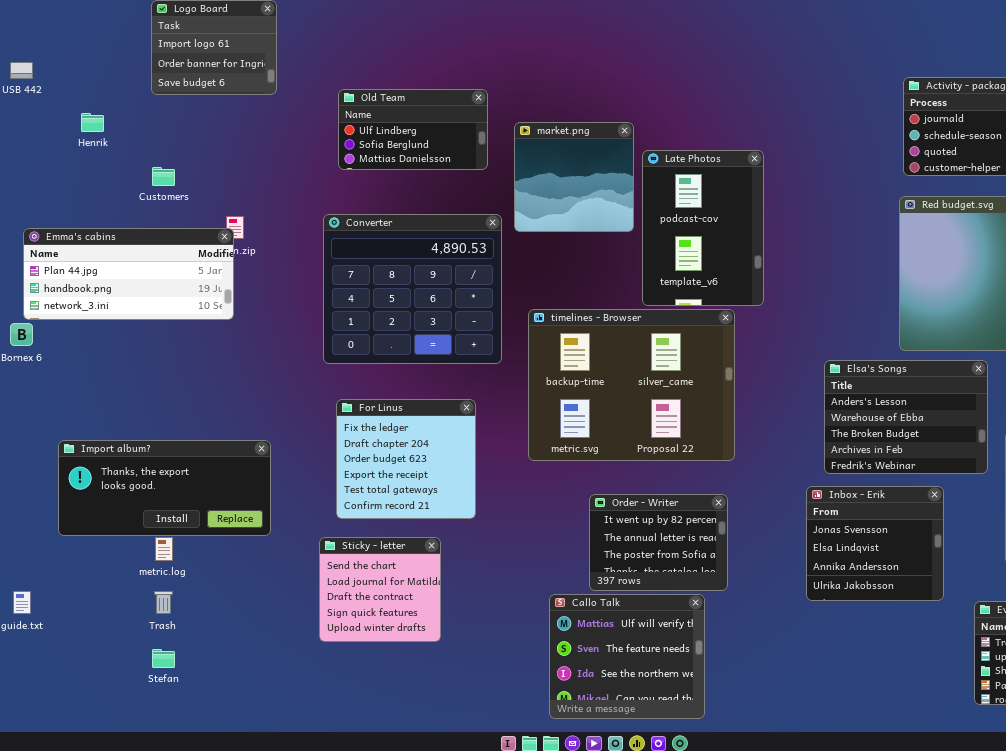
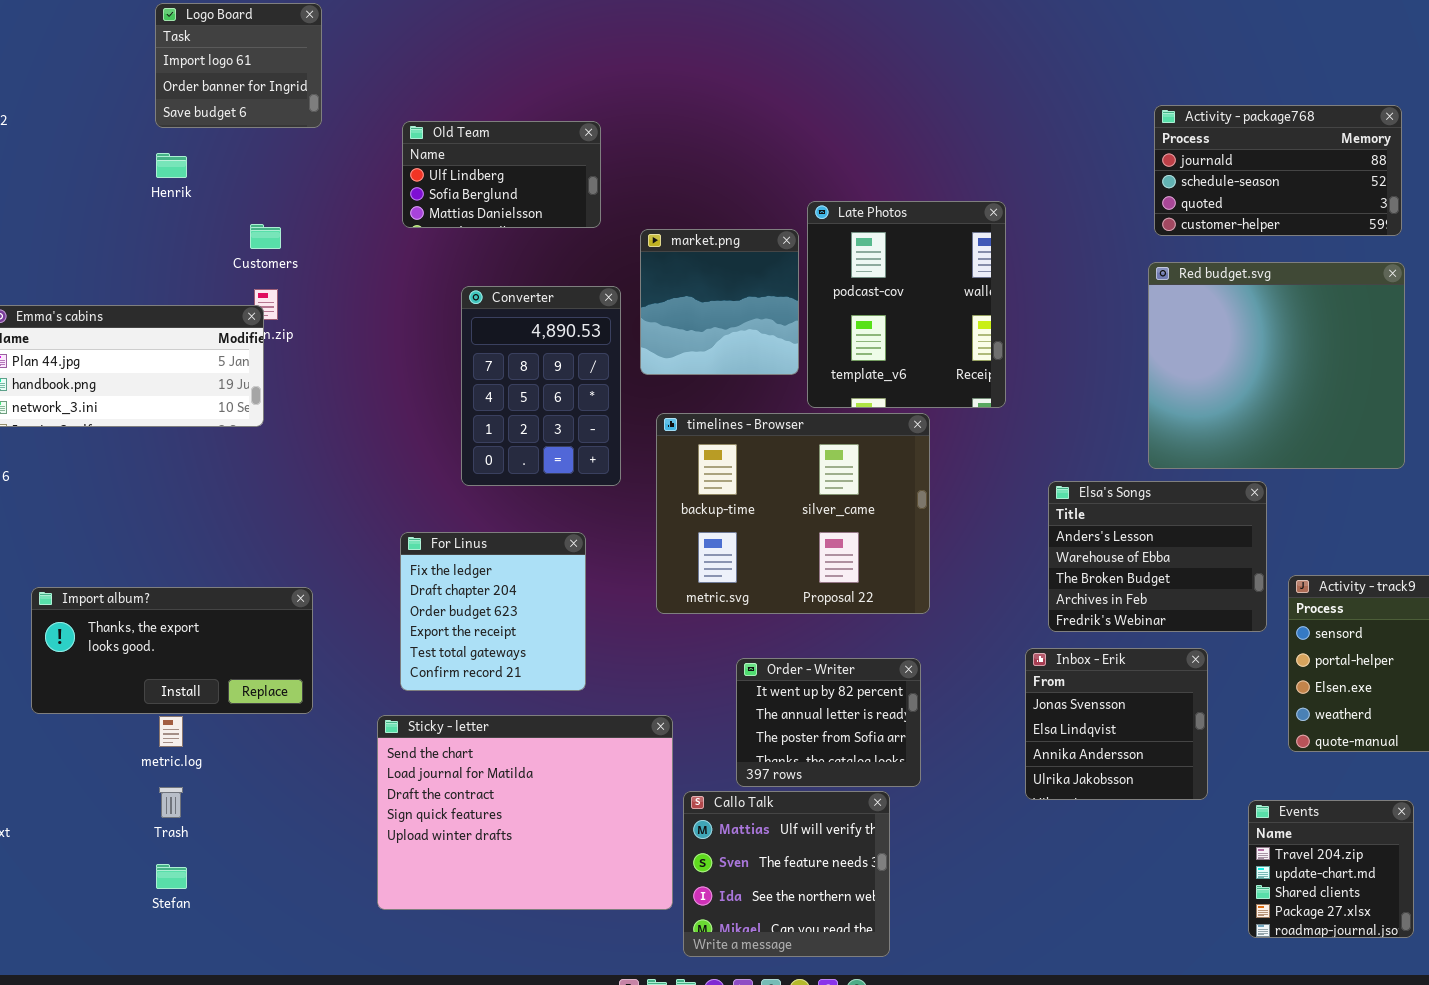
Henrik: [81,113,104,132] -> [156,153,187,178], moved
market.png: [514,122,634,232] -> [640,229,799,375], moved
Late Photos: [642,150,764,306] -> [807,201,1006,408], resized
Customers: [152,167,175,186] -> [250,224,281,249], moved
Converter: [323,214,502,364] -> [461,286,621,486], resized
Sticky - letter: [319,537,441,642] -> [377,715,673,910], resized

